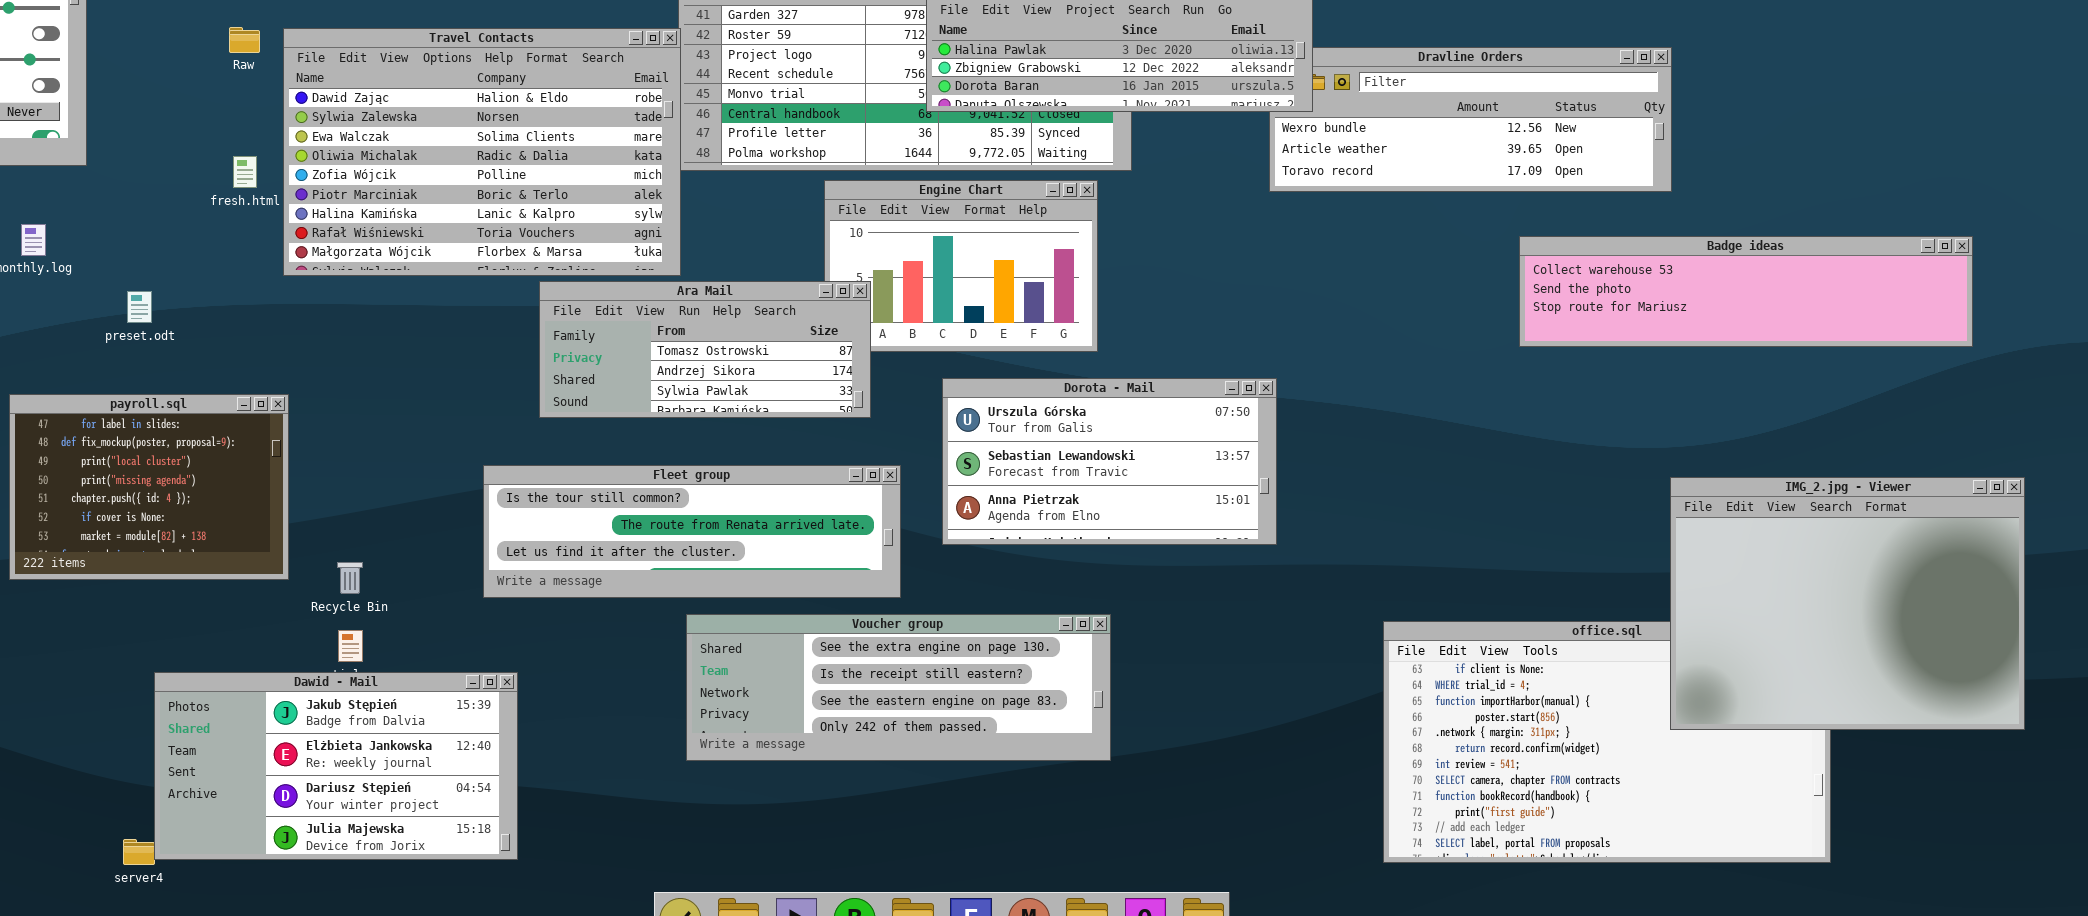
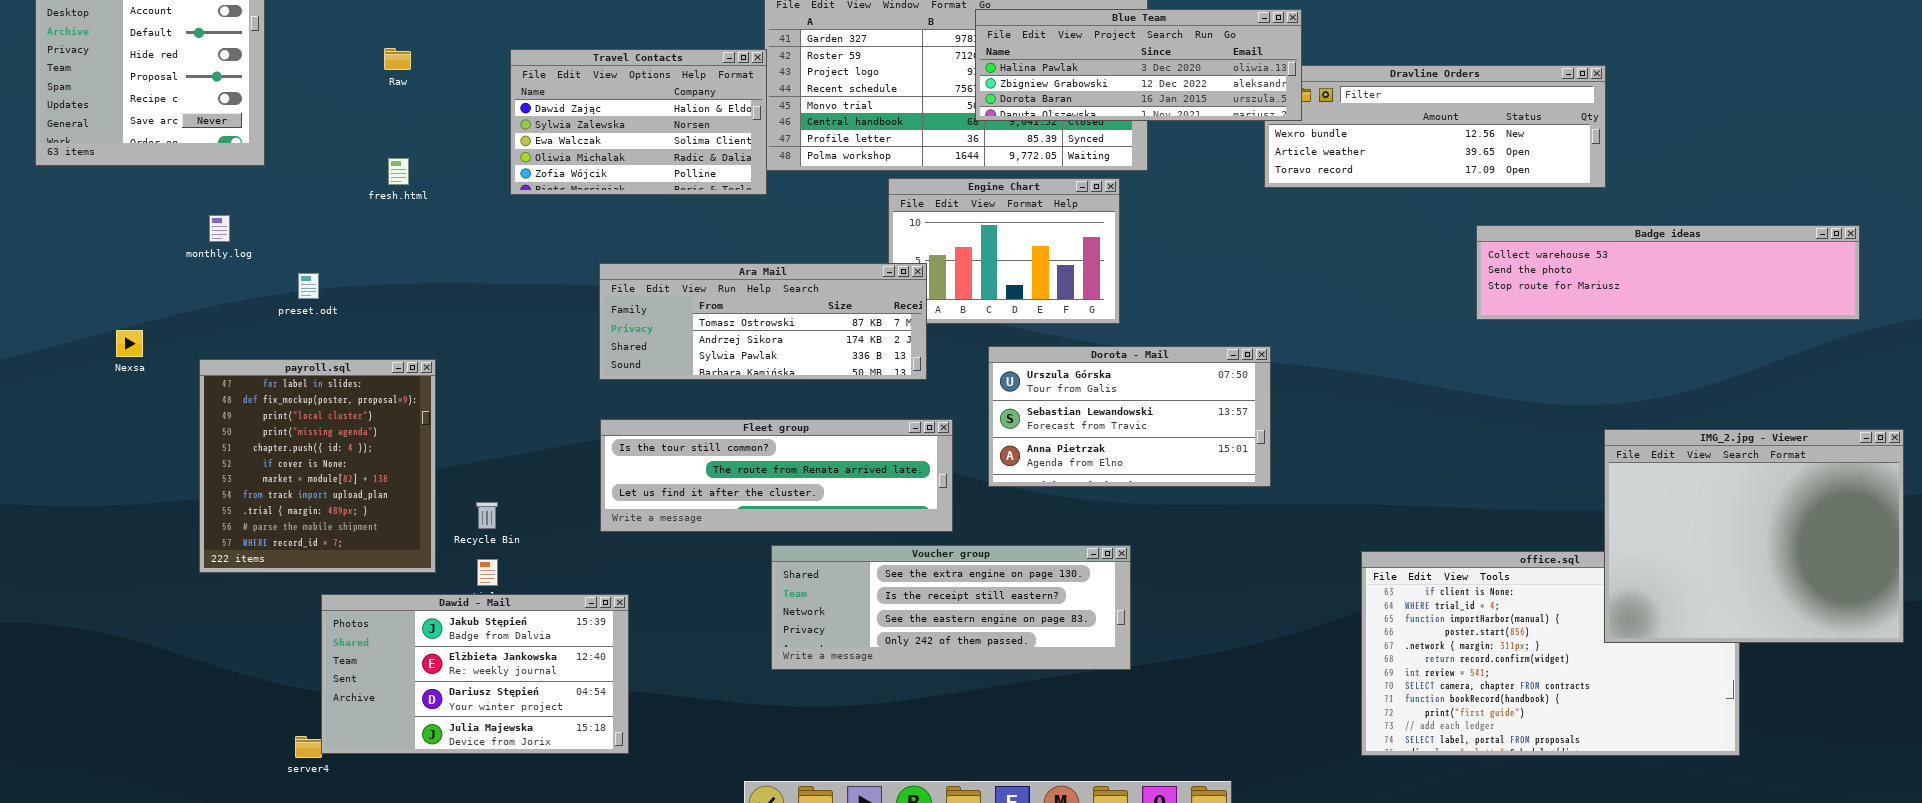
Travel Contacts: [283,28,681,276] -> [510,49,767,195], resized
Ara Mail: [539,281,871,418] -> [599,263,927,380], resized
payroll.sql: [9,394,289,580] -> [199,359,436,573], resized

